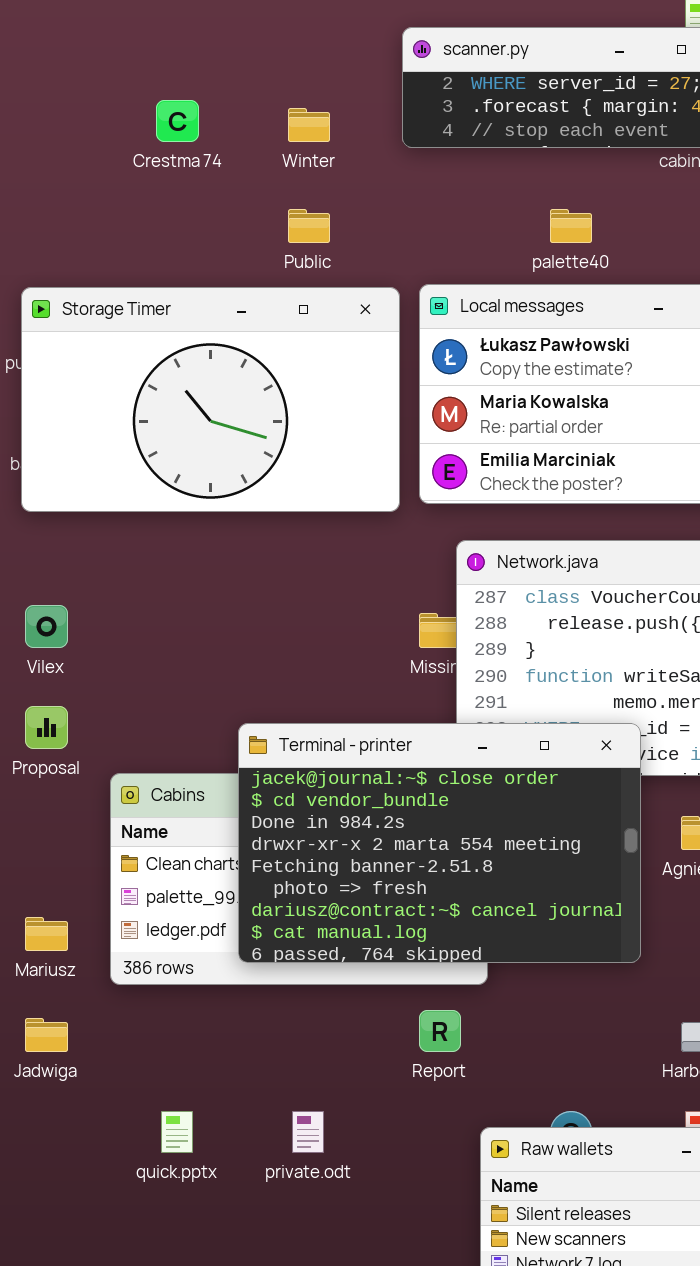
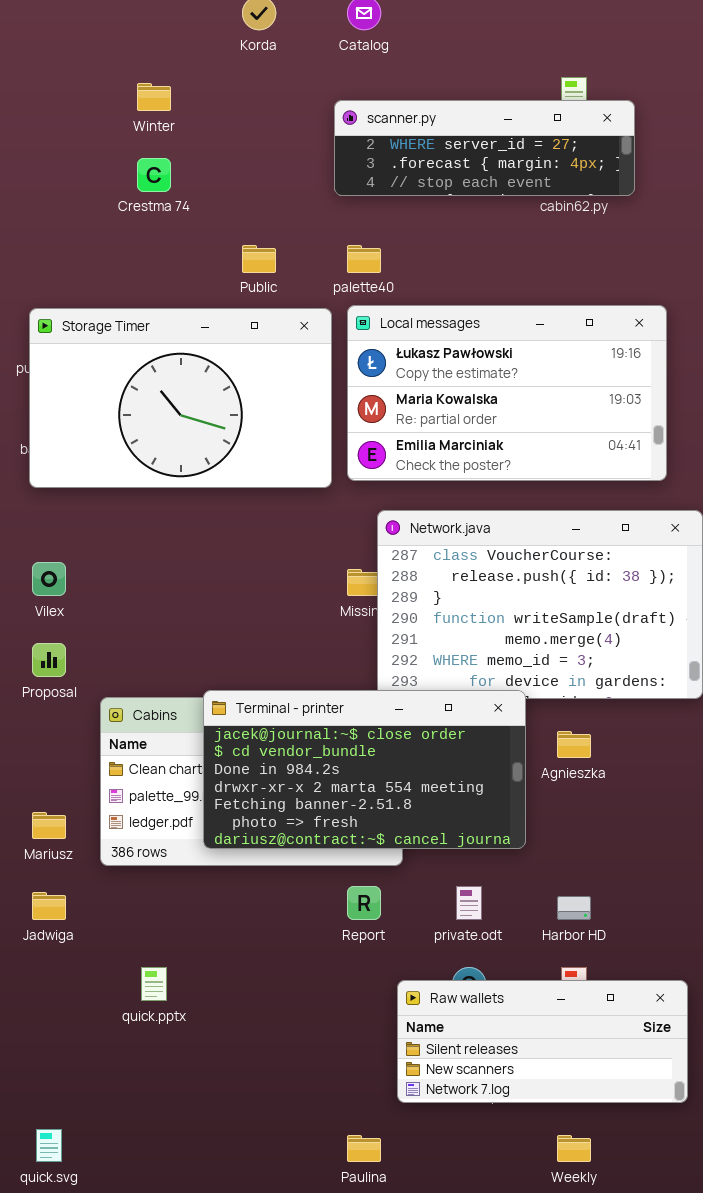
Winter: [288,108,330,142] -> [137,83,171,111], moved
palette40: [550,209,592,243] -> [347,245,381,273], moved
Terminal - printer: [238,723,641,963] -> [203,690,526,849], resized
private.odt: [292,1111,324,1153] -> [456,886,482,920], moved

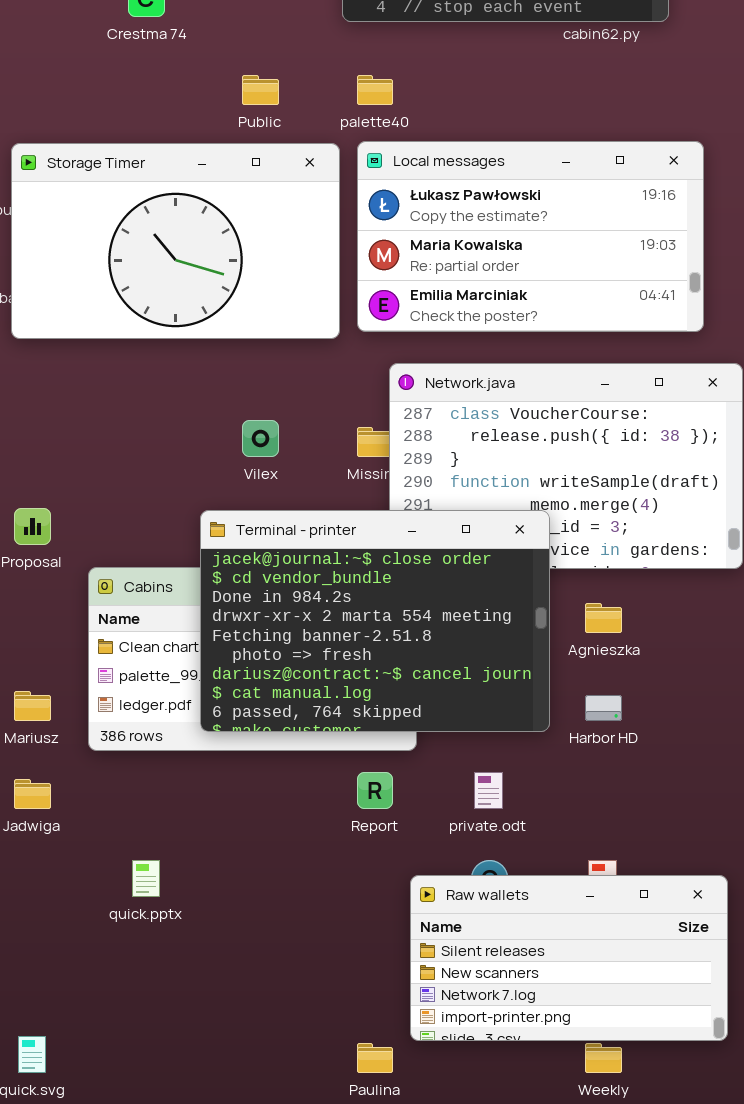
Vilex: [32,562,66,596] -> [242,420,279,457], moved
Terminal - printer: [203,690,526,849] -> [200,510,550,732], resized
Harbor HD: [557,896,591,920] -> [585,695,622,721], moved
Raw wallets: [397,980,688,1103] -> [410,875,728,1041], resized

